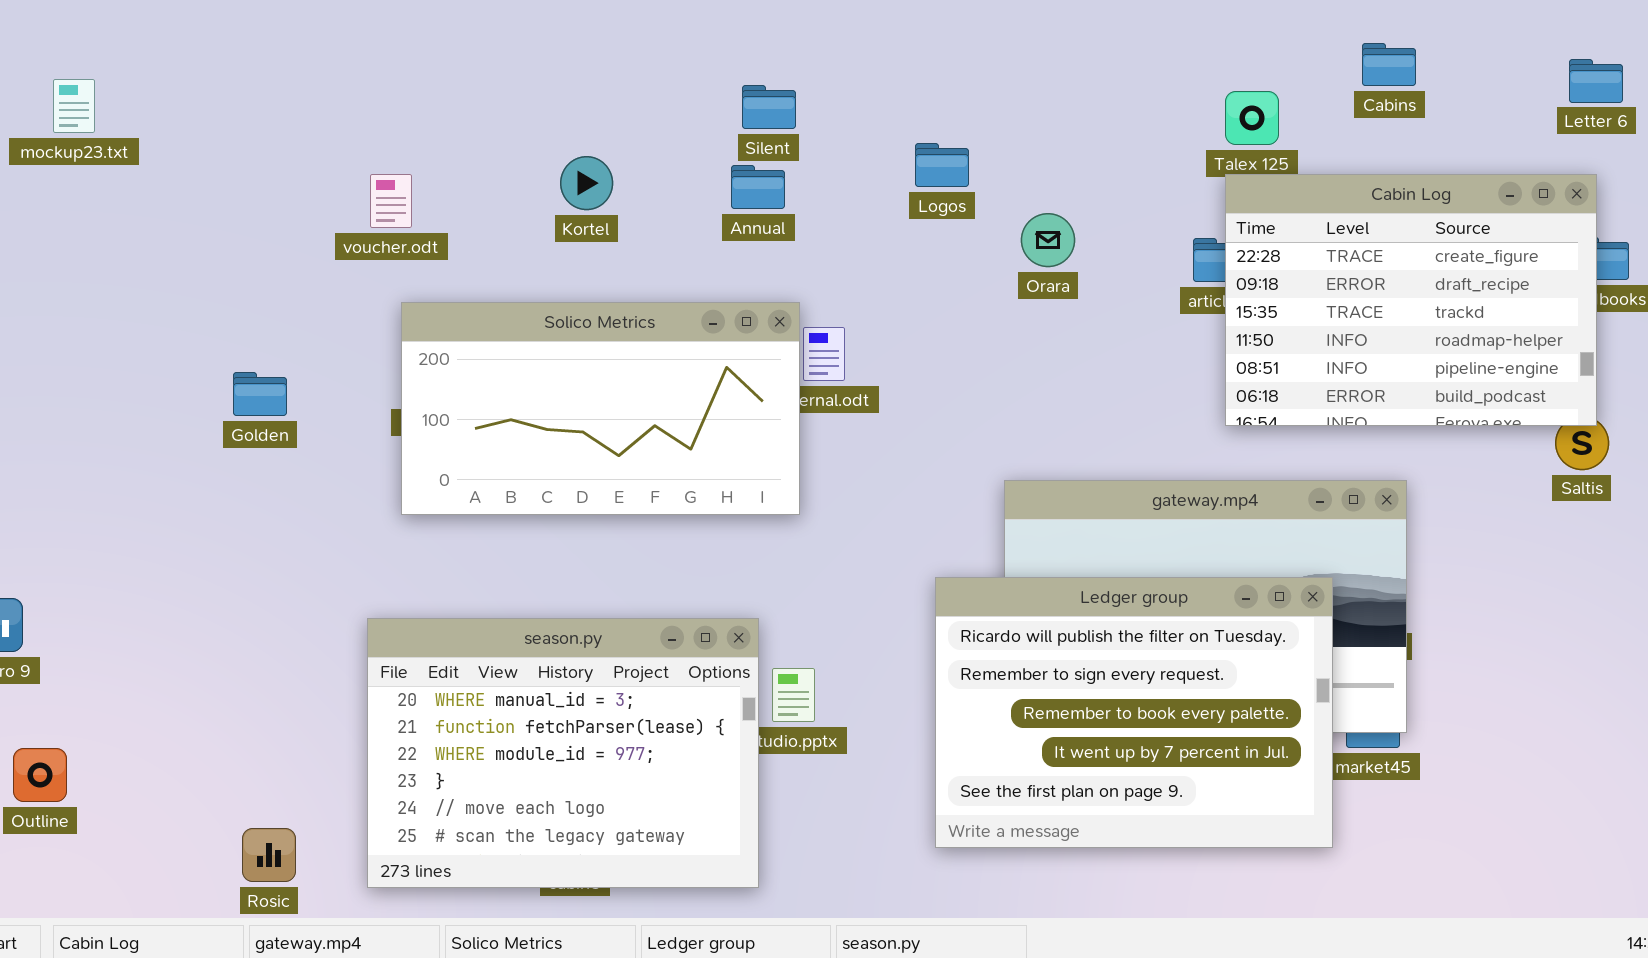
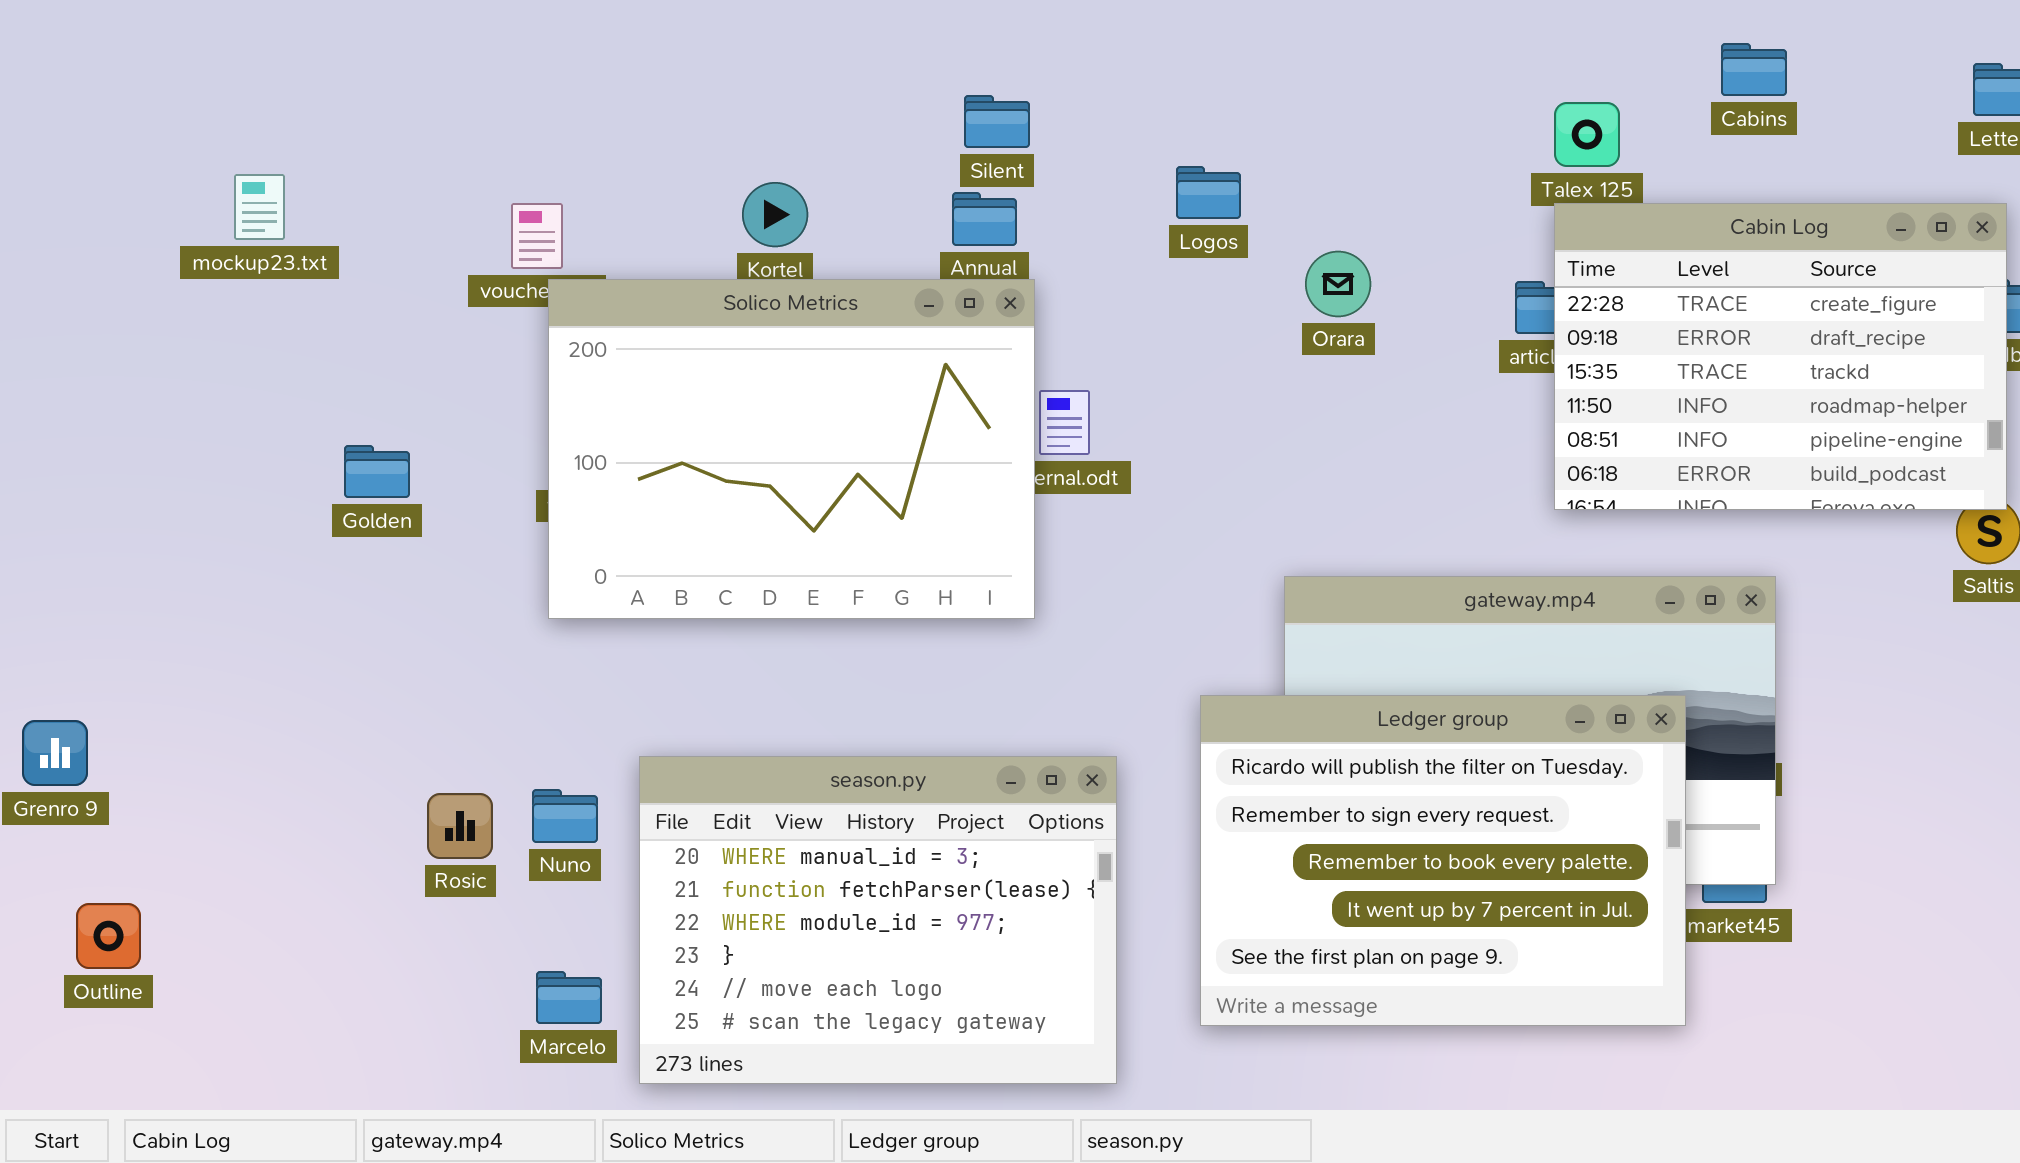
mockup23.txt: [53,79,95,133] -> [234,174,285,240], moved
Solico Metrics: [401,302,800,515] -> [548,279,1035,619], resized
season.py: [367,618,759,888] -> [639,756,1117,1084], moved
Rosic: [242,828,296,882] -> [427,793,493,859], moved

